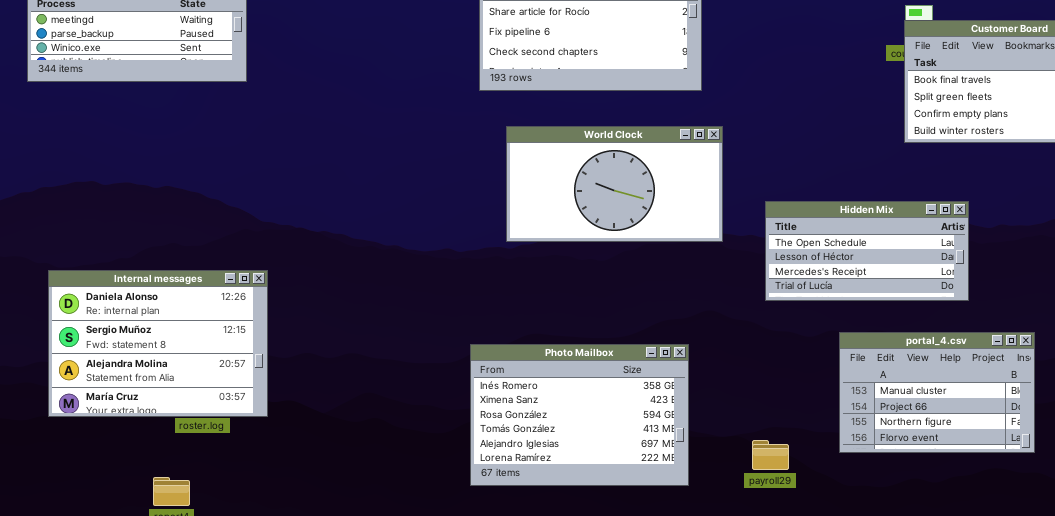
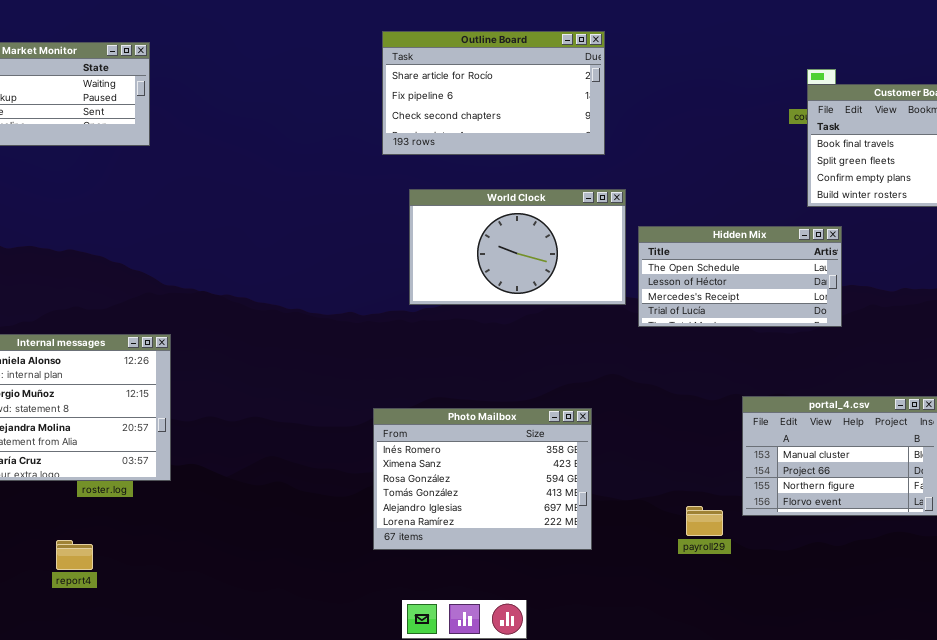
Hidden Mix: [765,201,969,301] -> [638,226,842,327], moved
payroll29: [752,440,789,470] -> [686,506,723,536], moved

